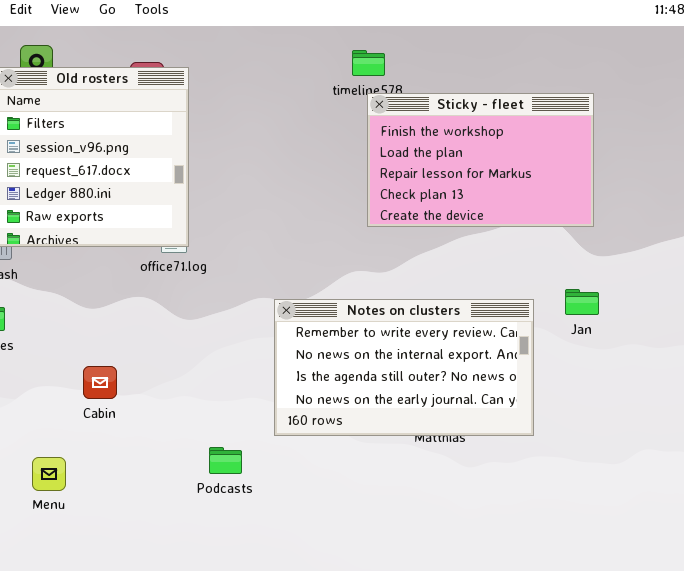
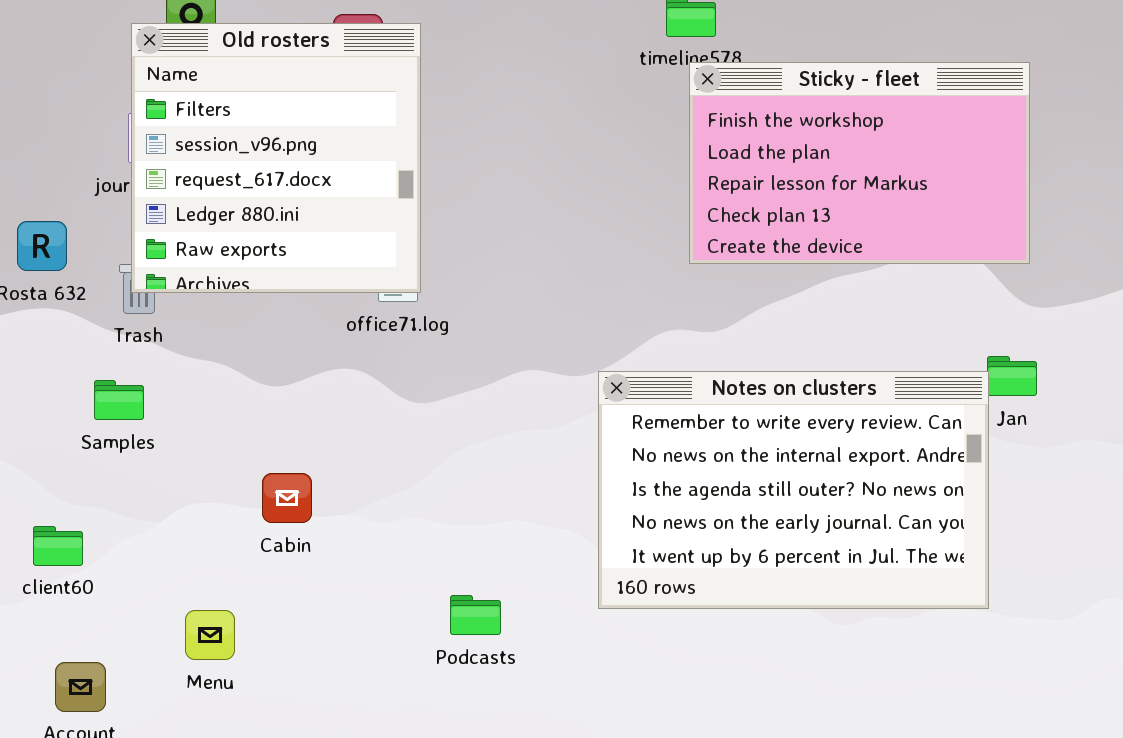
Notes on clusters: [274,299,534,436] -> [598,371,989,609], moved, resized

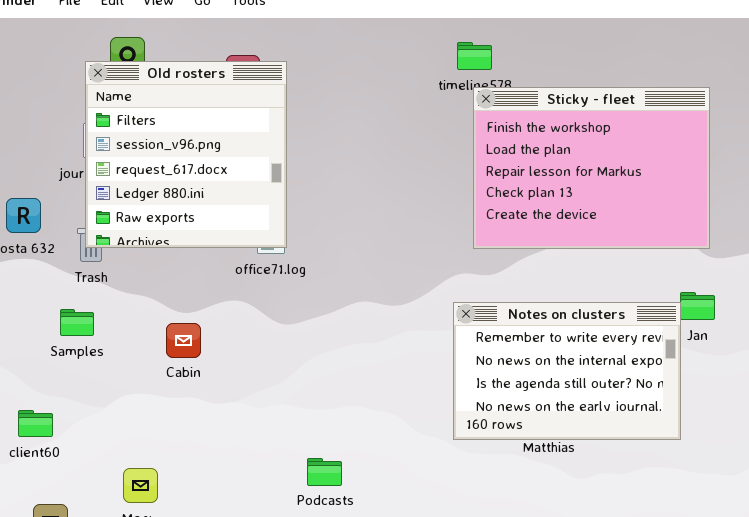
Sticky - fleet: [689,62,1030,264] -> [473,87,710,249], resized
Notes on clusters: [598,371,989,609] -> [453,302,681,440], resized
Cabin: [262,473,312,523] -> [166,323,201,358], moved

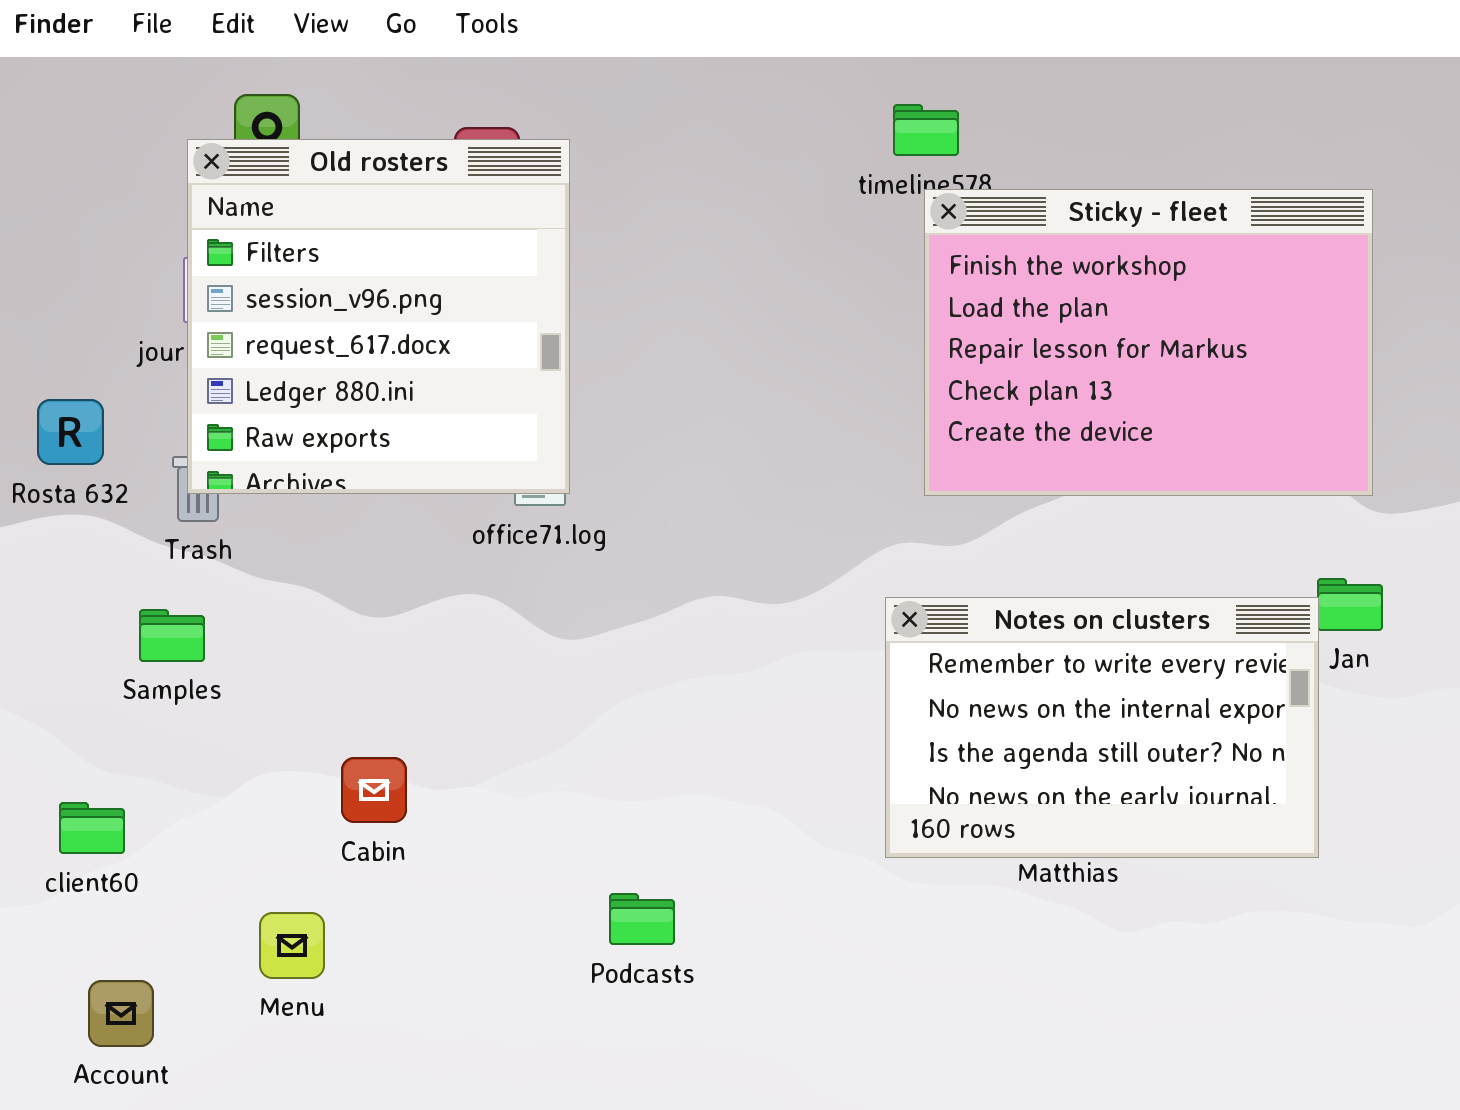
Cabin: [166,323,201,358] -> [341,757,407,823], moved

